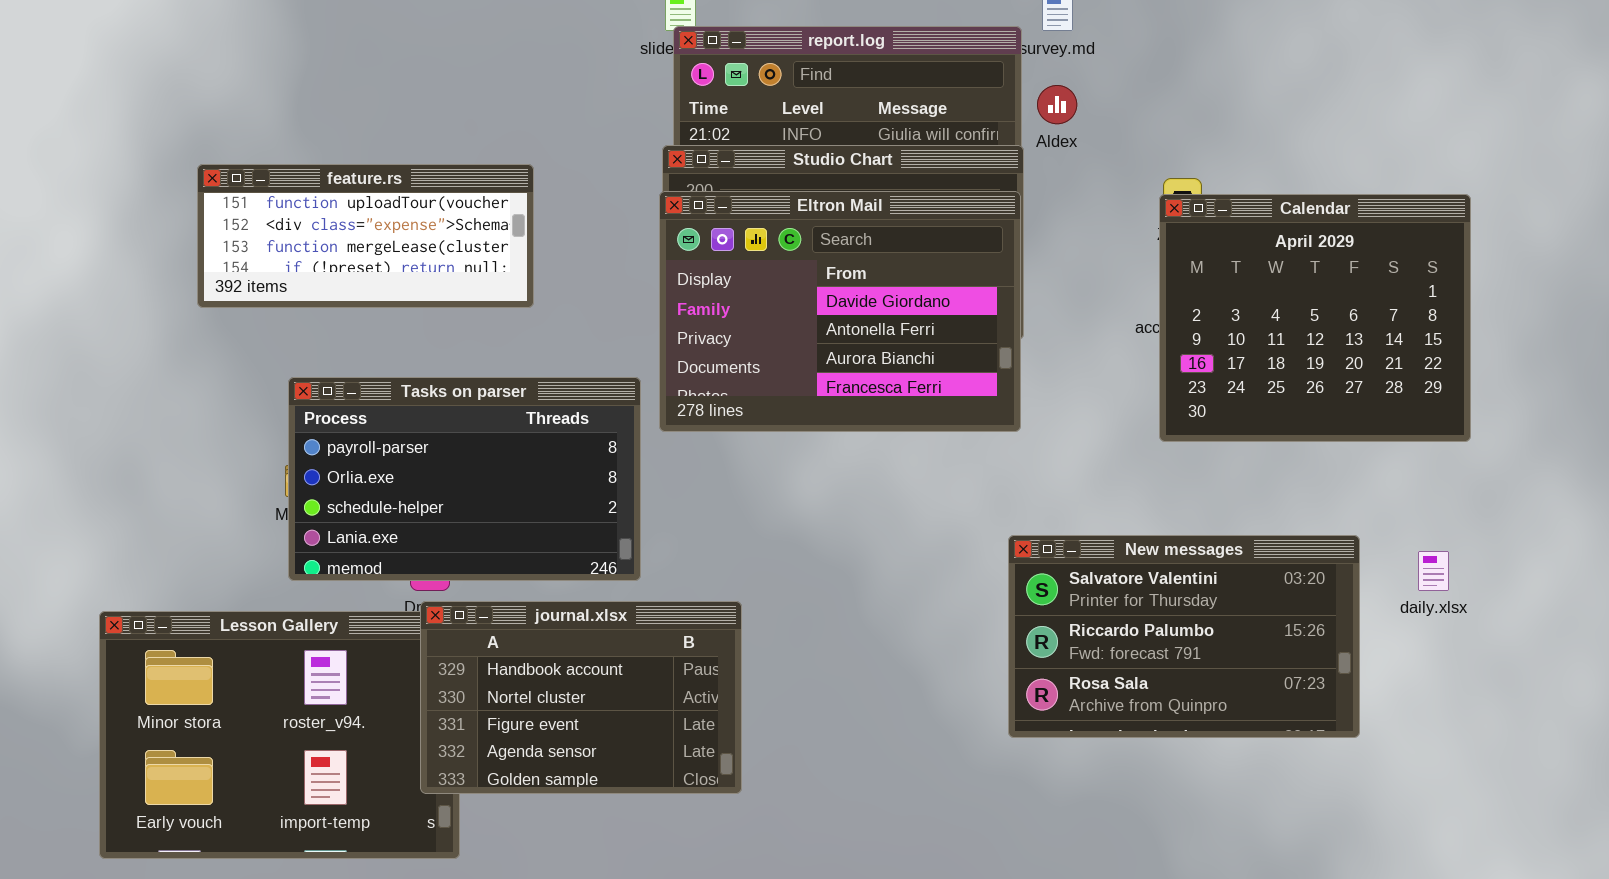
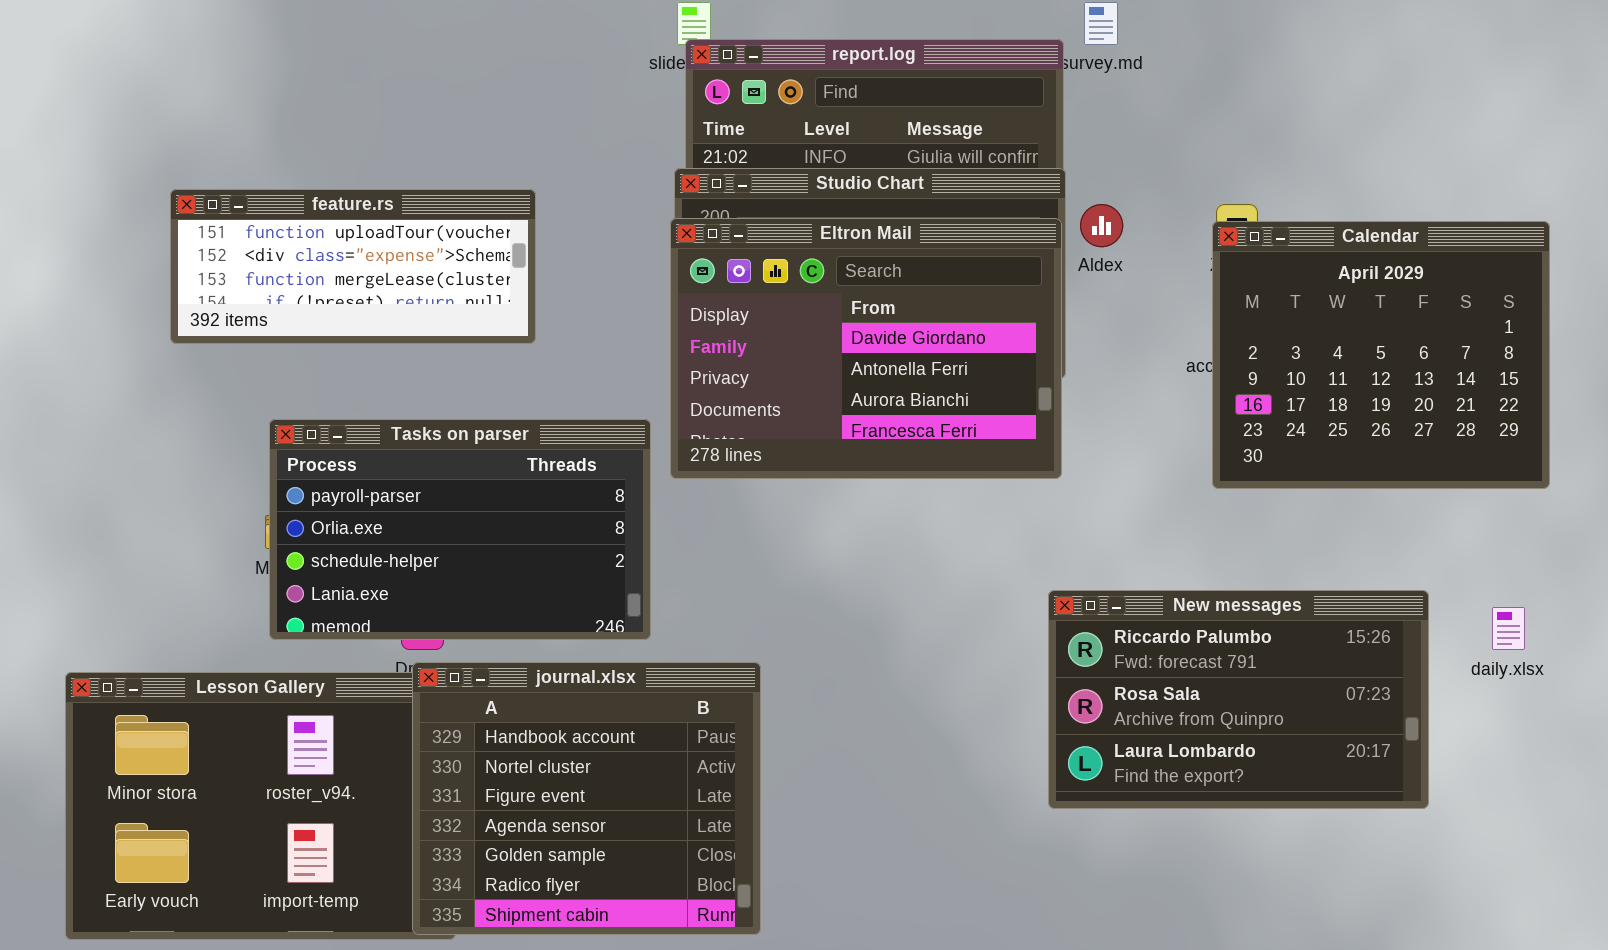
Aldex: [1037,85,1077,124] -> [1080,204,1123,247], moved
New messages: [1008,535,1360,738] -> [1048,590,1429,809], scrolled down 1 row
journal.xlsx: [420,601,742,794] -> [412,662,761,935], resized

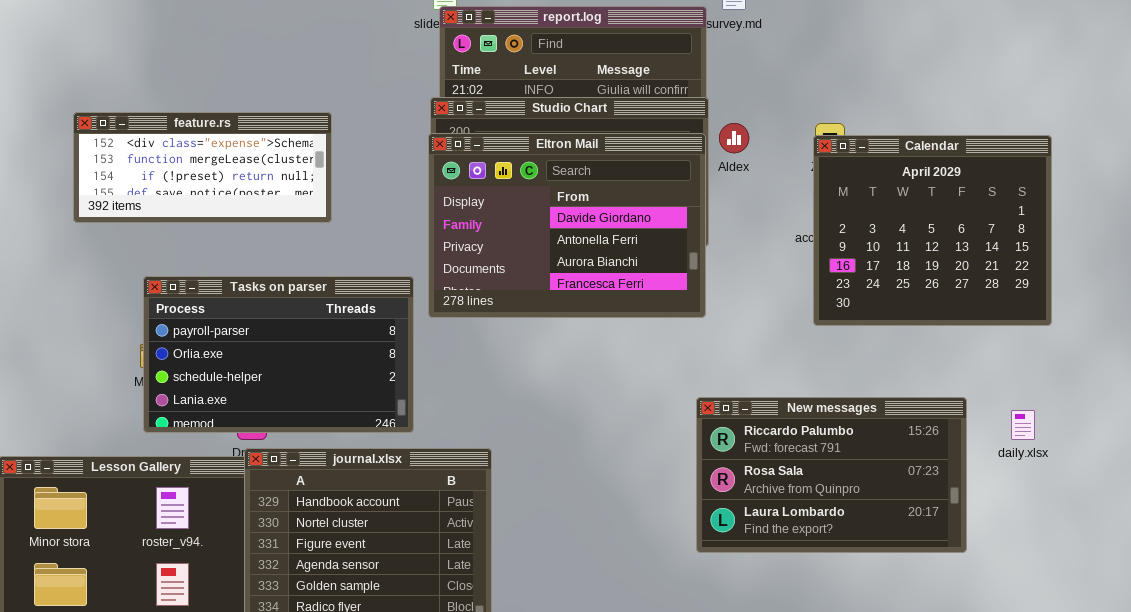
feature.rs: [170,189,536,344] -> [73,112,332,223], scrolled down 1 row

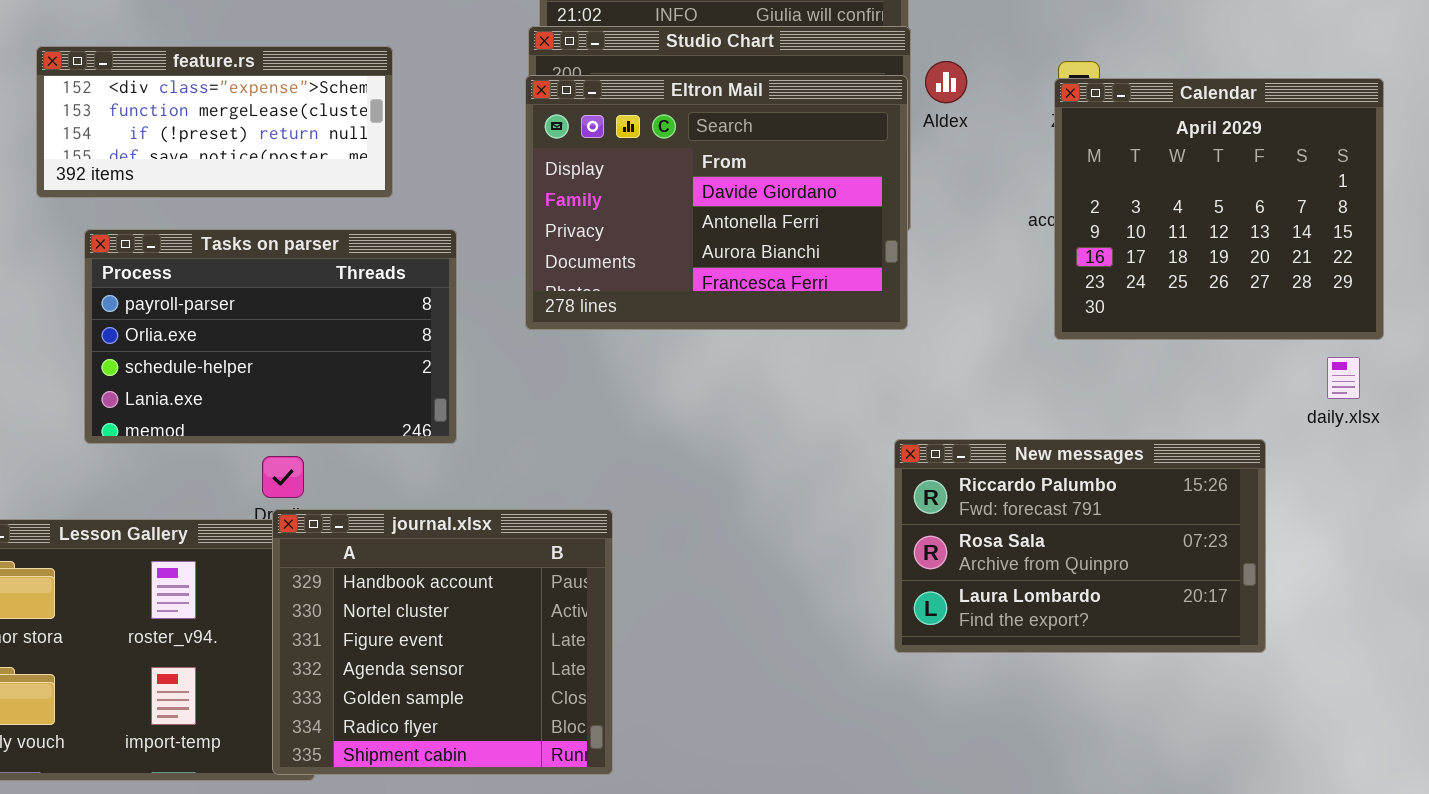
Tasks on parser: [143,276,414,433] -> [84,229,457,444], moved
daily.xlsx: [1011,410,1035,440] -> [1327,357,1360,399], moved

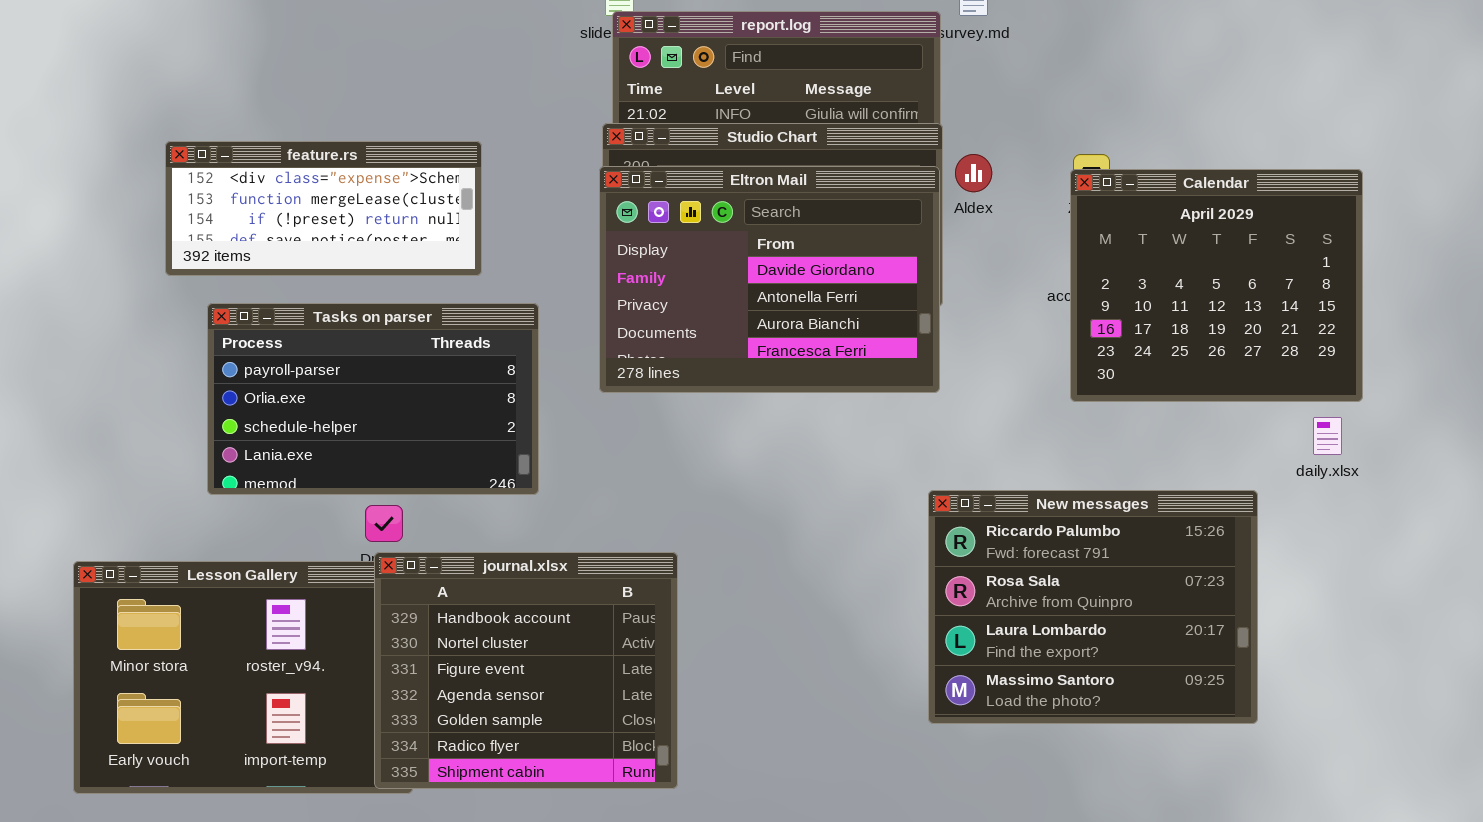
New messages: [894,439,1266,653] -> [928,490,1258,724], resized

